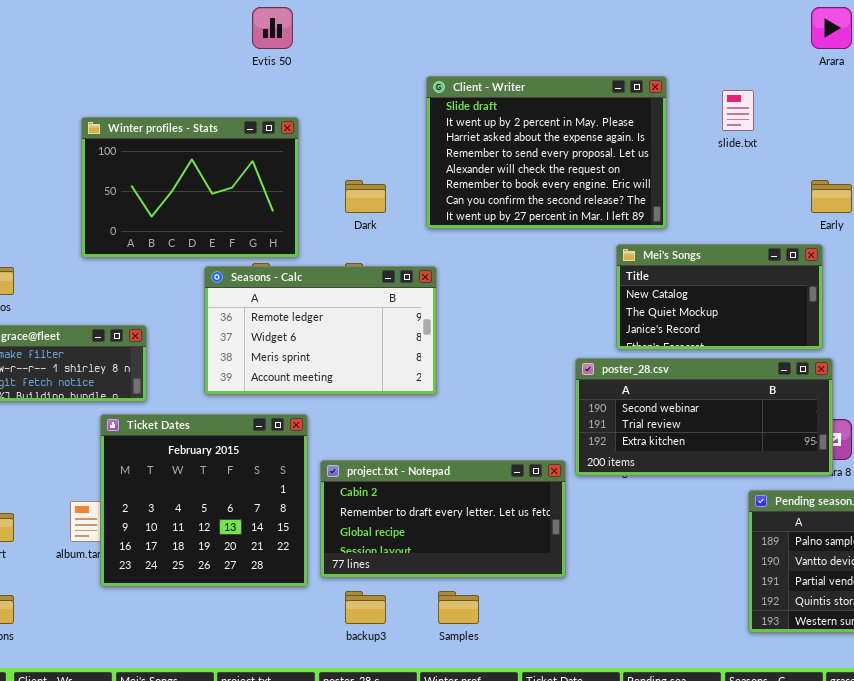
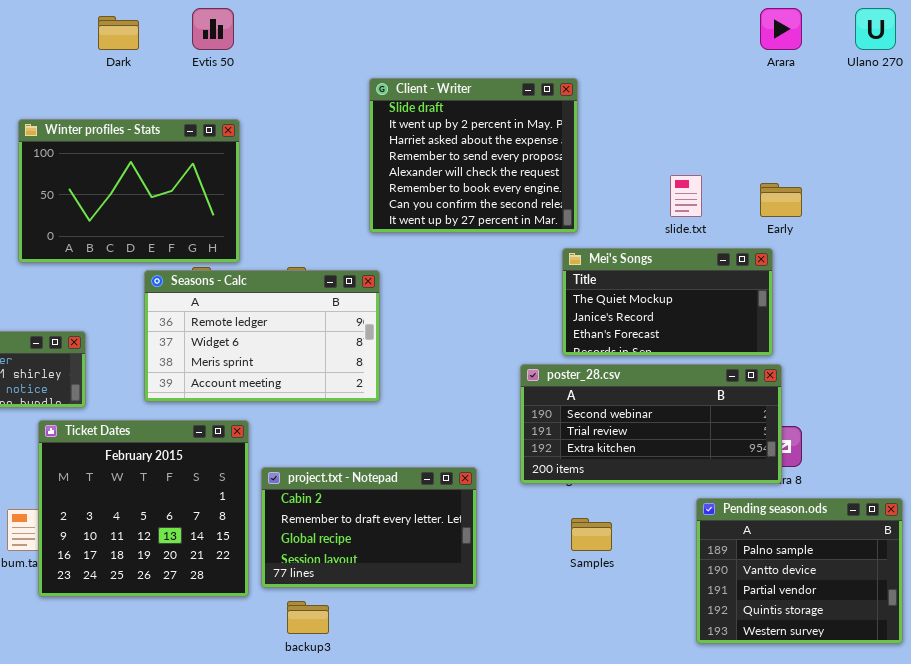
Client - Writer: [426,76,667,229] -> [369,78,578,233], resized
slide.txt: [722,90,754,131] -> [670,175,702,217], moved
Dark: [345,180,386,213] -> [98,16,139,50], moved
Mei's Songs: [616,244,823,350] -> [562,248,773,356], scrolled down 1 row
project.txt - Notepad: [320,460,566,578] -> [261,467,477,588], resized
Samples: [438,591,479,624] -> [571,518,612,551], moved

